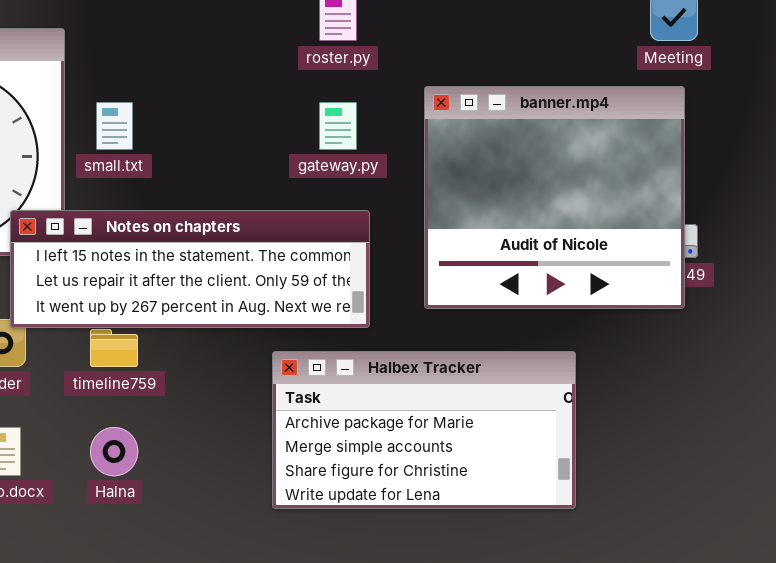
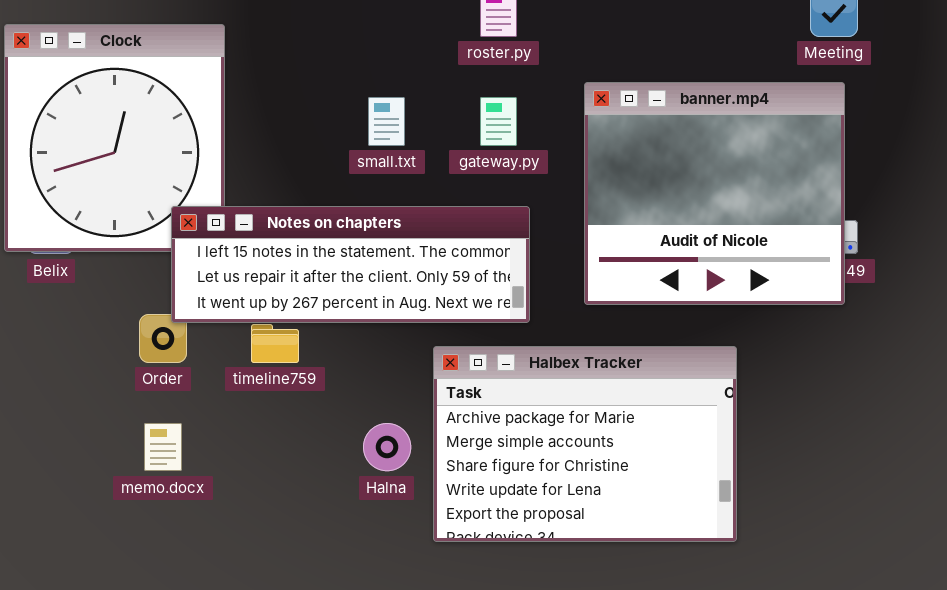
small.txt: [96,102,133,150] -> [368,97,405,146], moved
Halbex Tracker: [272,351,576,509] -> [433,346,737,542], resized
Halna: [90,427,138,476] -> [363,423,411,471], moved

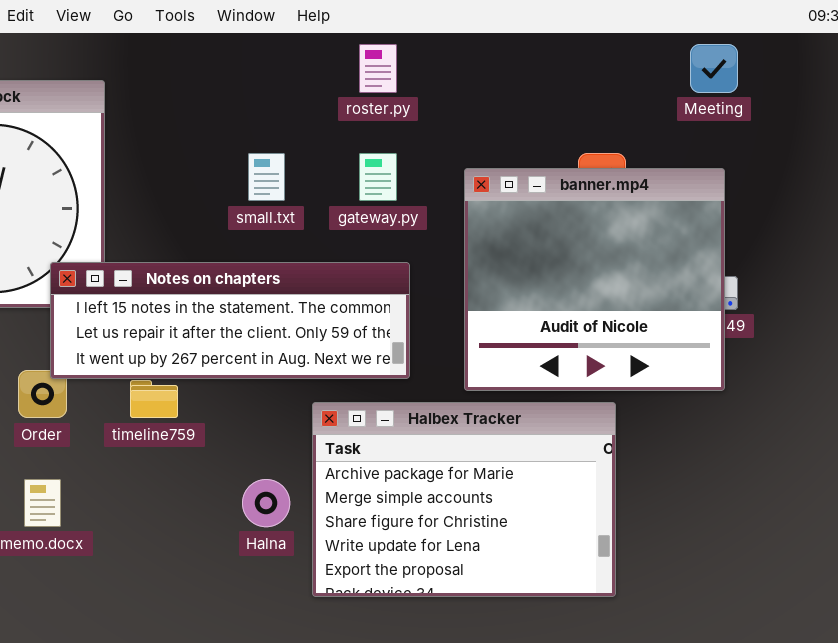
banner.mp4: [584,82,845,305] -> [464,168,725,391], moved

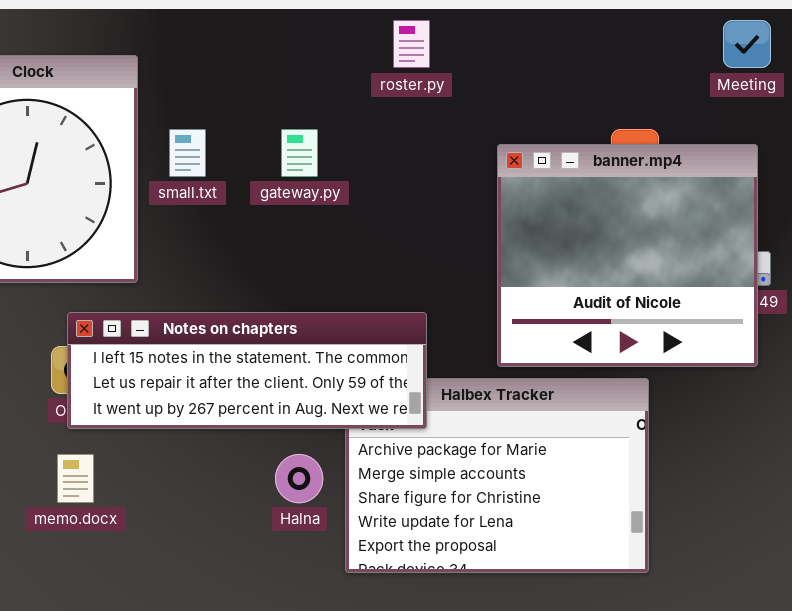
small.txt: [248,153,285,201] -> [169,129,206,177], moved
gateway.py: [359,153,397,201] -> [281,129,318,177], moved
Notes on chapters: [50,262,410,379] -> [67,312,427,429], moved

